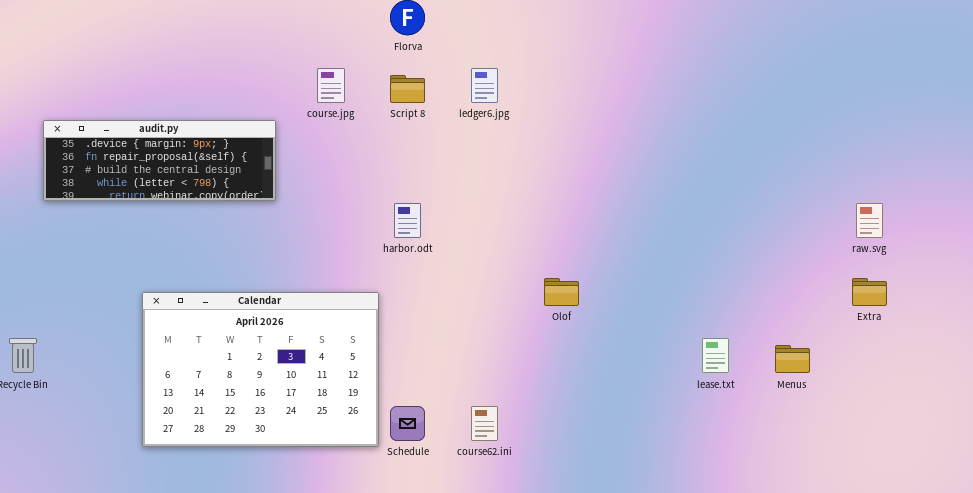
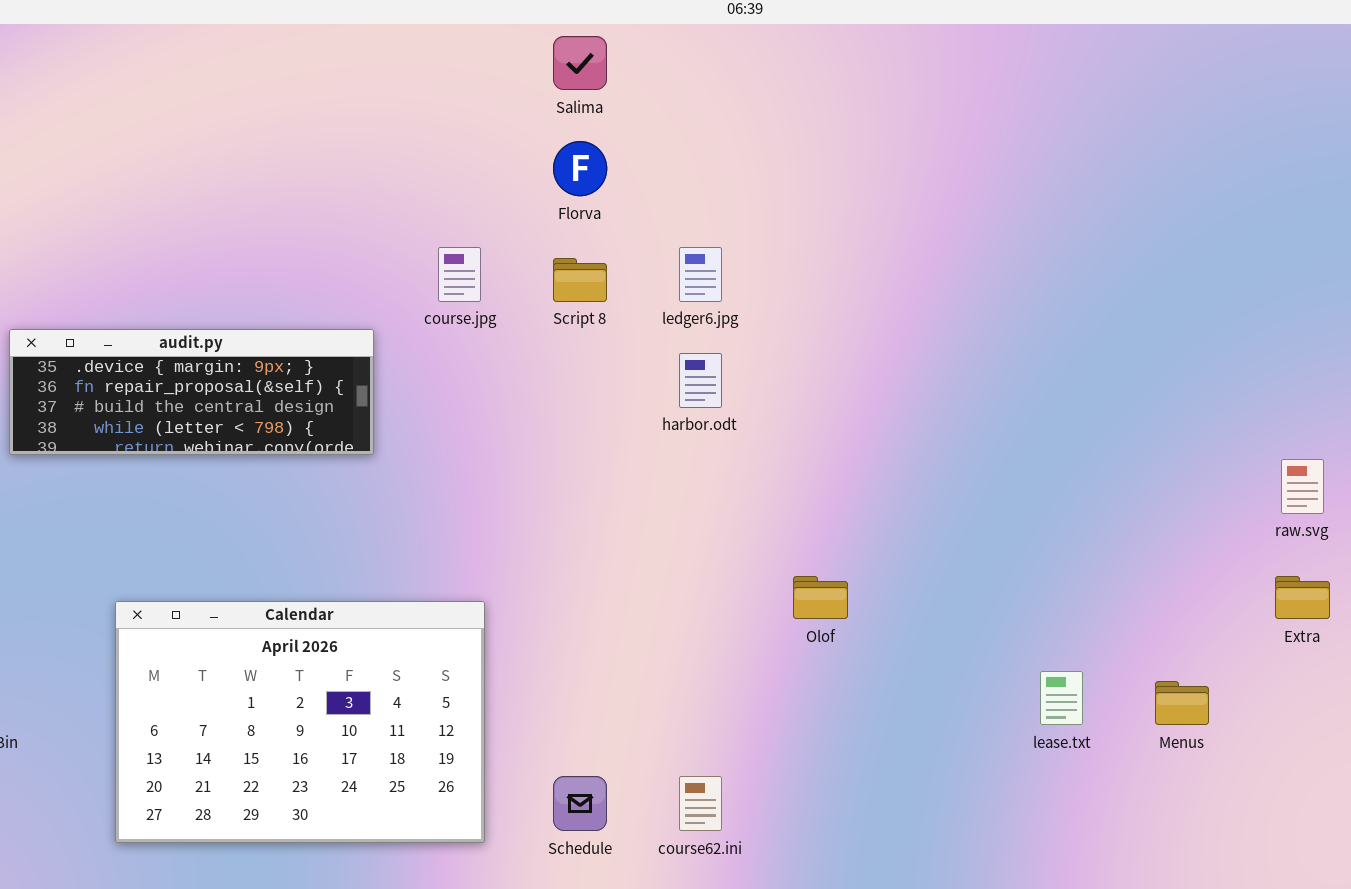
harbor.odt: [394,203,421,238] -> [679,353,722,408], moved
Calendar: [142,292,379,447] -> [115,601,485,843], moved

